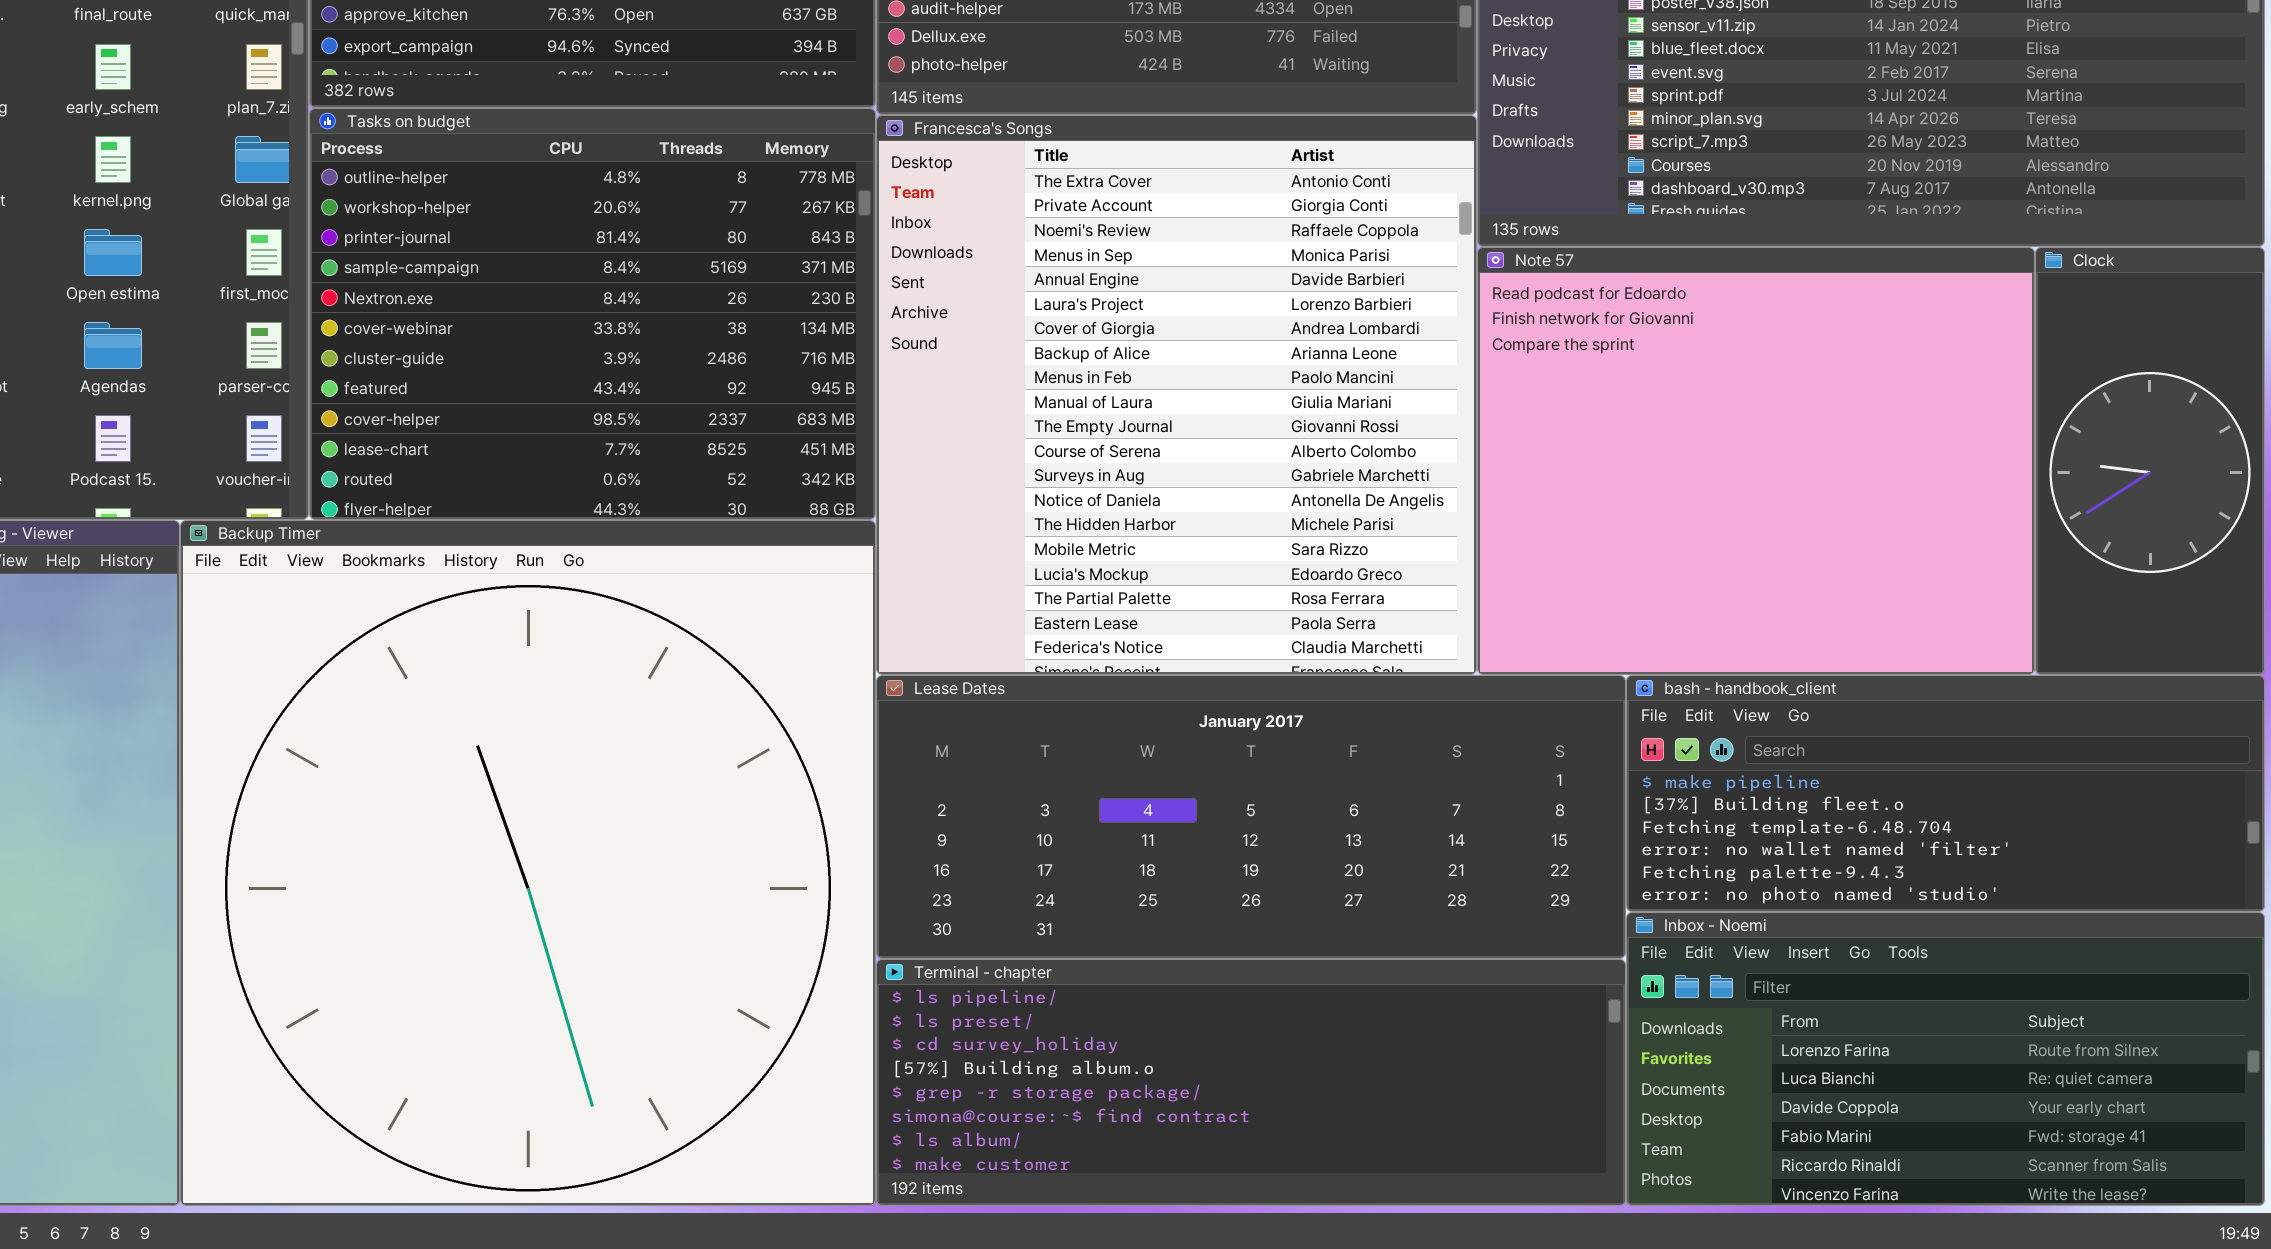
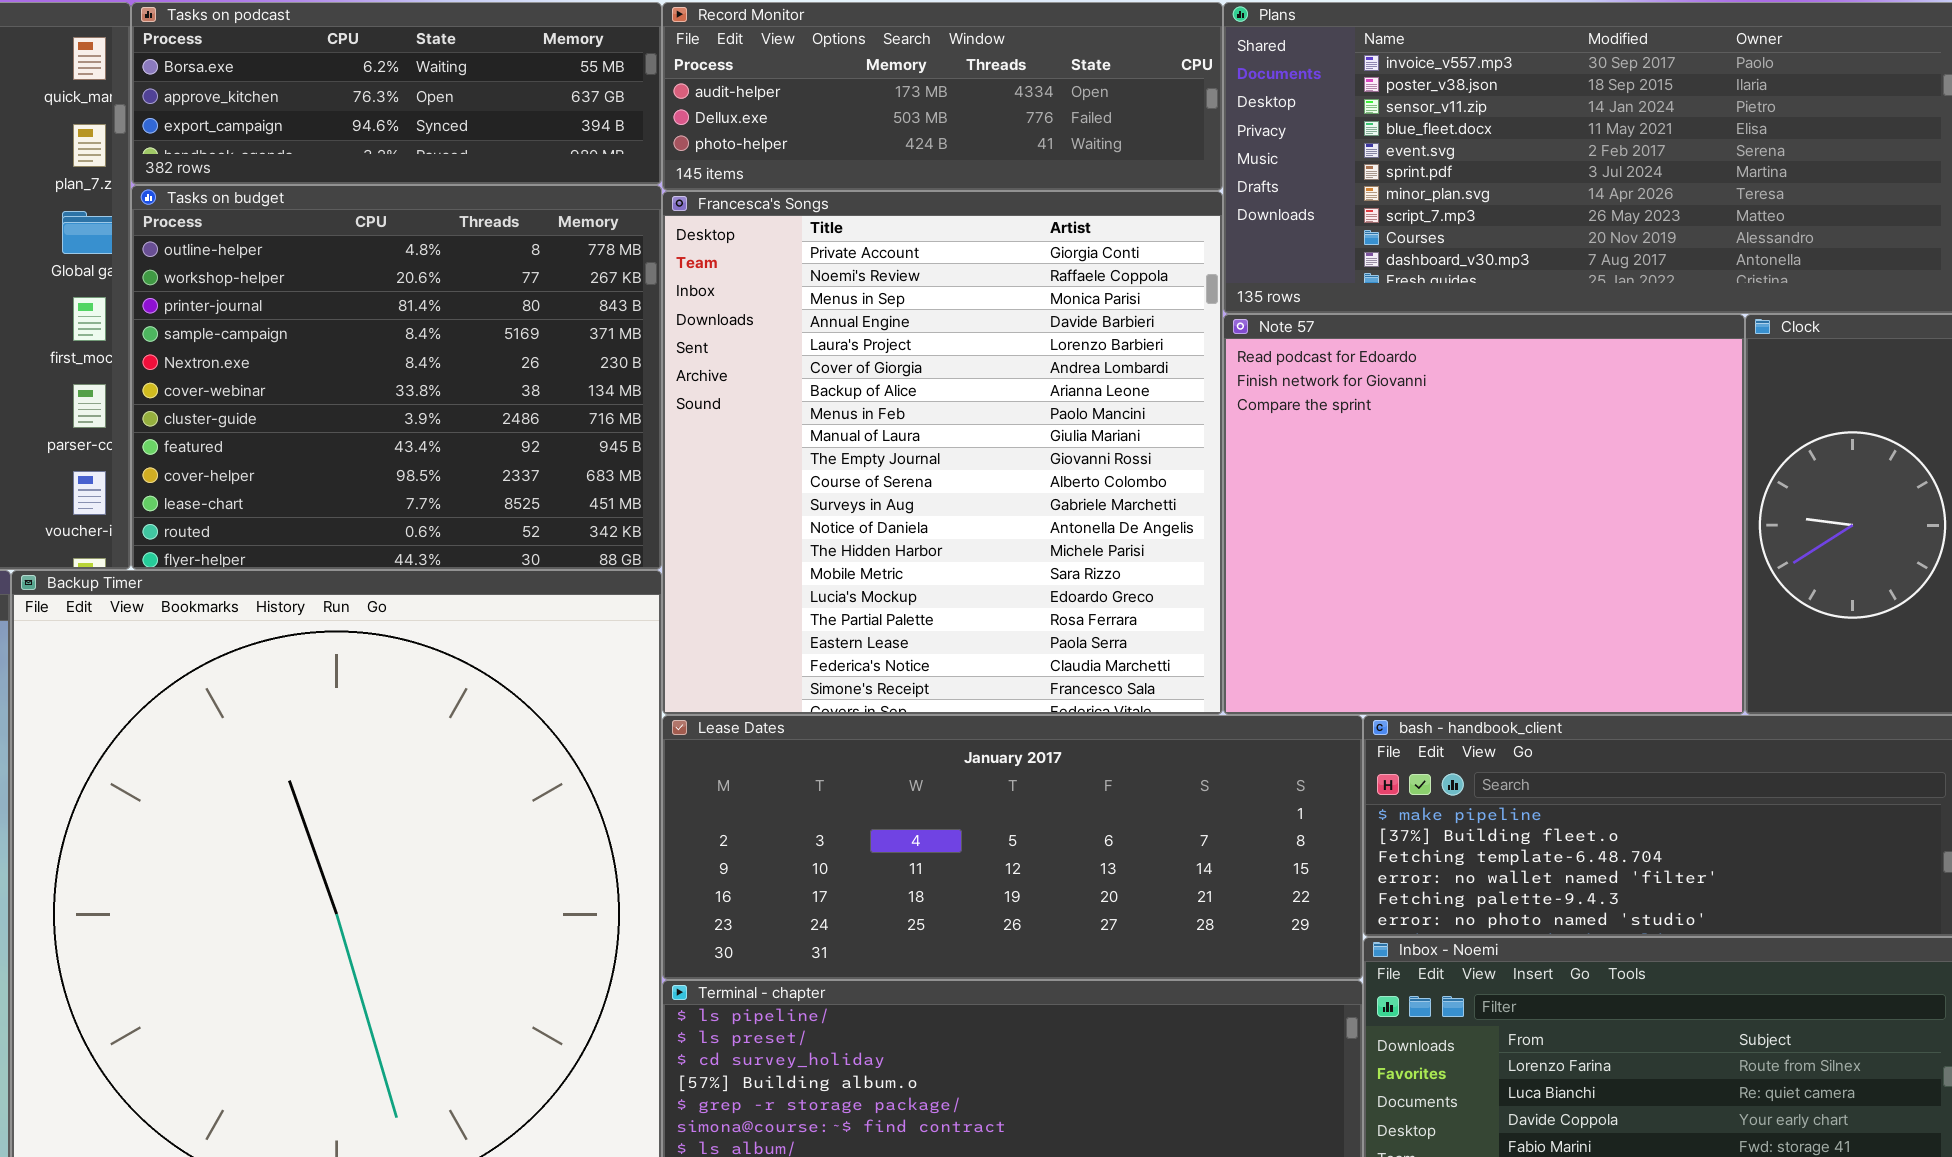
Francesca's Songs: [876,115,1477,675] -> [662,191,1223,715], scrolled down 1 row

